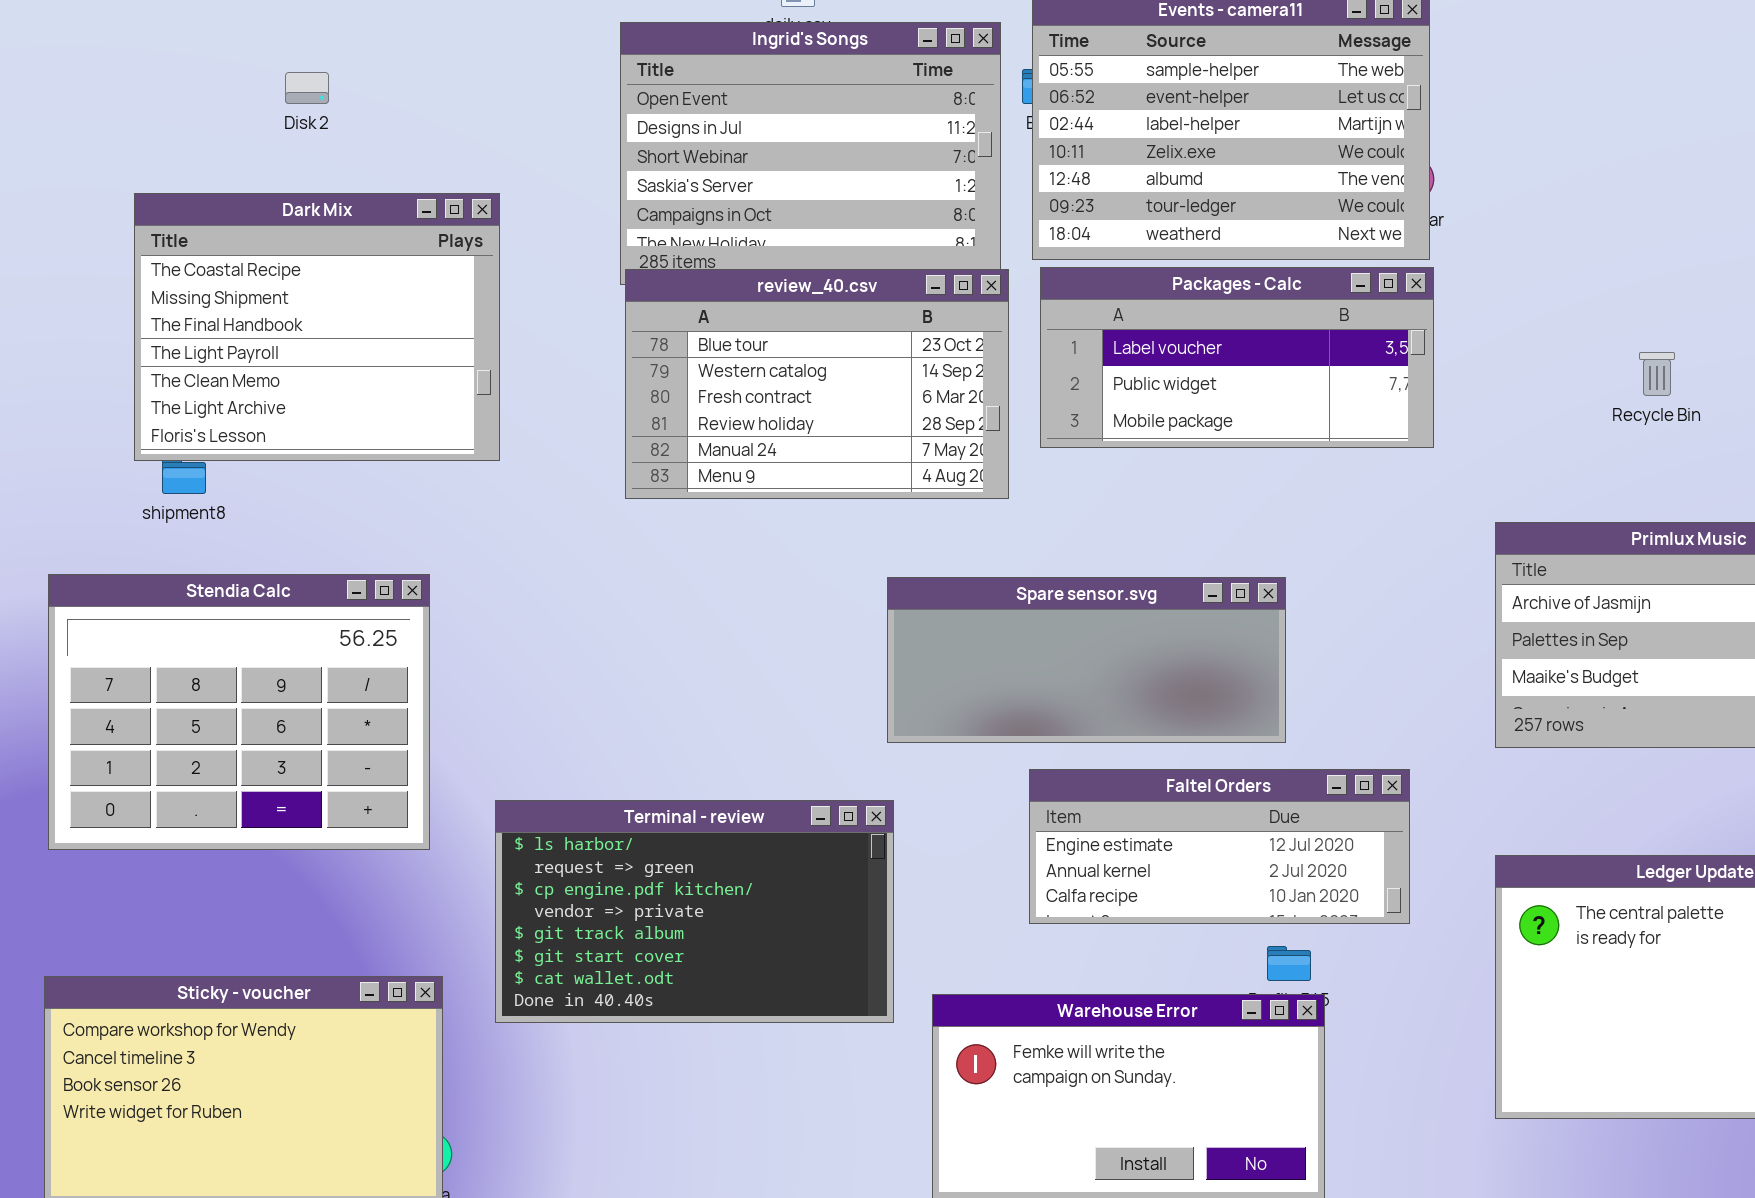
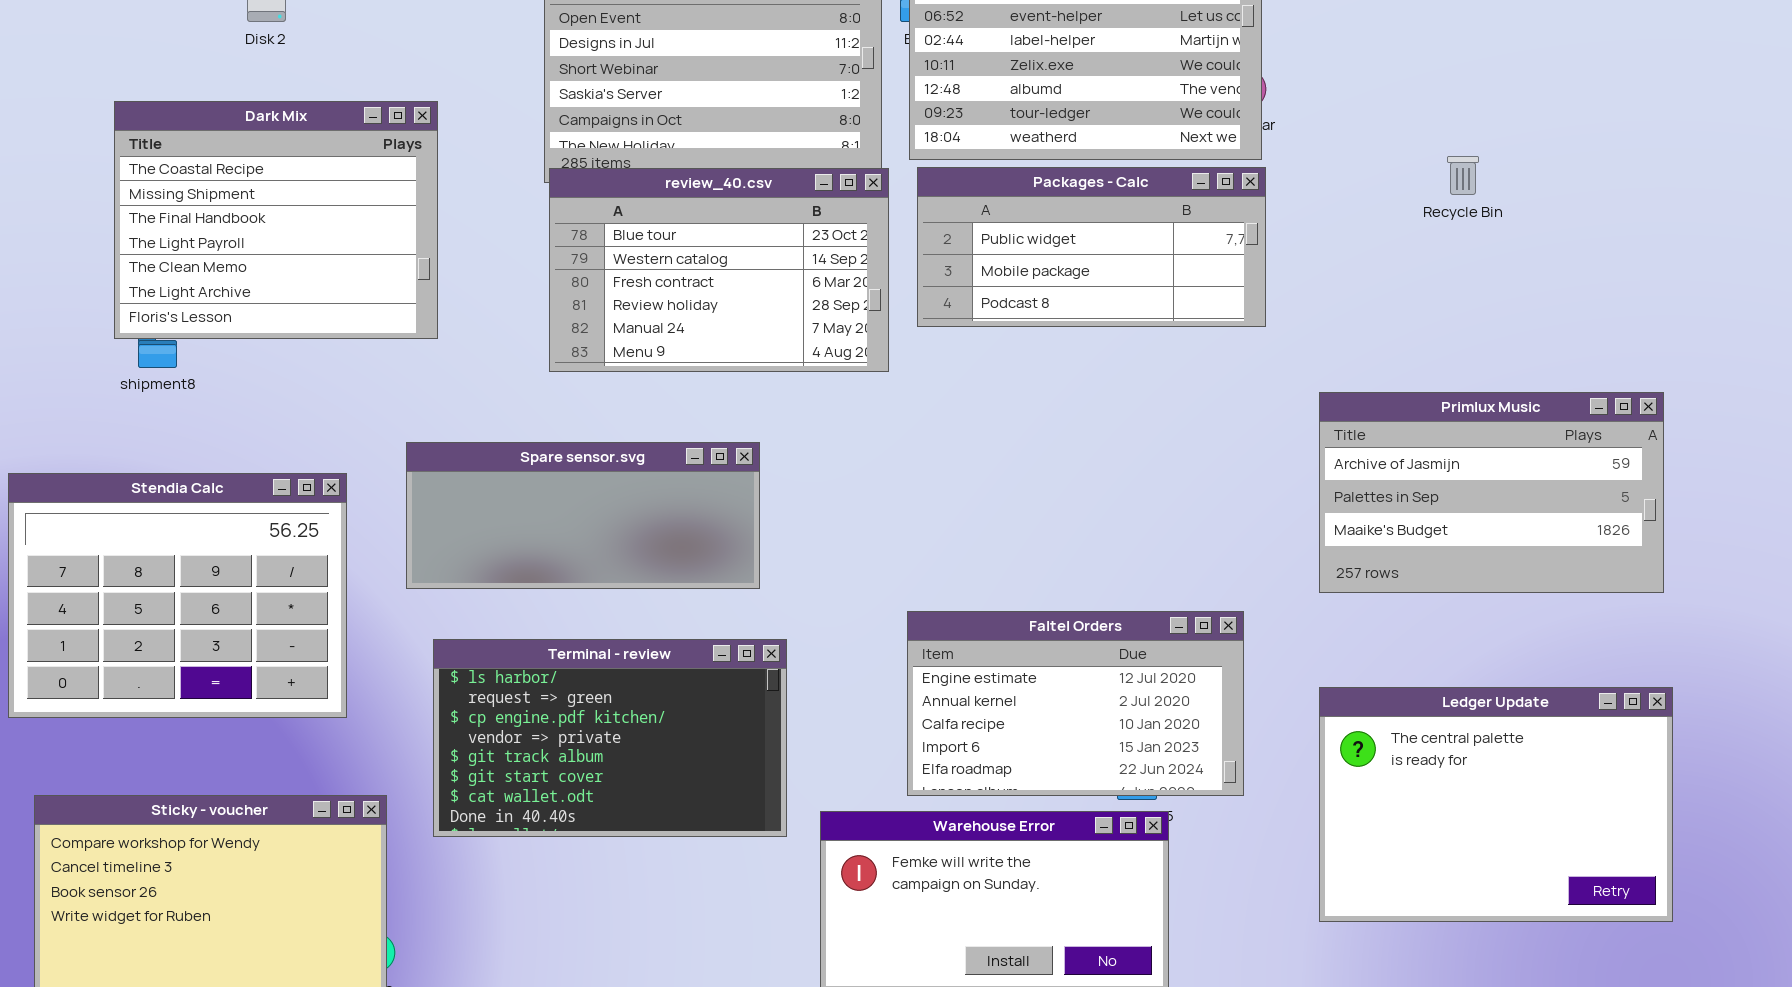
Packages - Calc: [1040,267,1434,448] -> [917,167,1266,327], scrolled down 1 row
Recycle Bin: [1639,352,1675,396] -> [1447,156,1479,195], moved
Stendia Calc: [48,574,430,850] -> [8,473,347,718], moved
Spare sensor.svg: [887,577,1286,743] -> [406,442,760,589], moved
Faltel Orders: [1029,769,1410,924] -> [907,611,1244,796], resized

